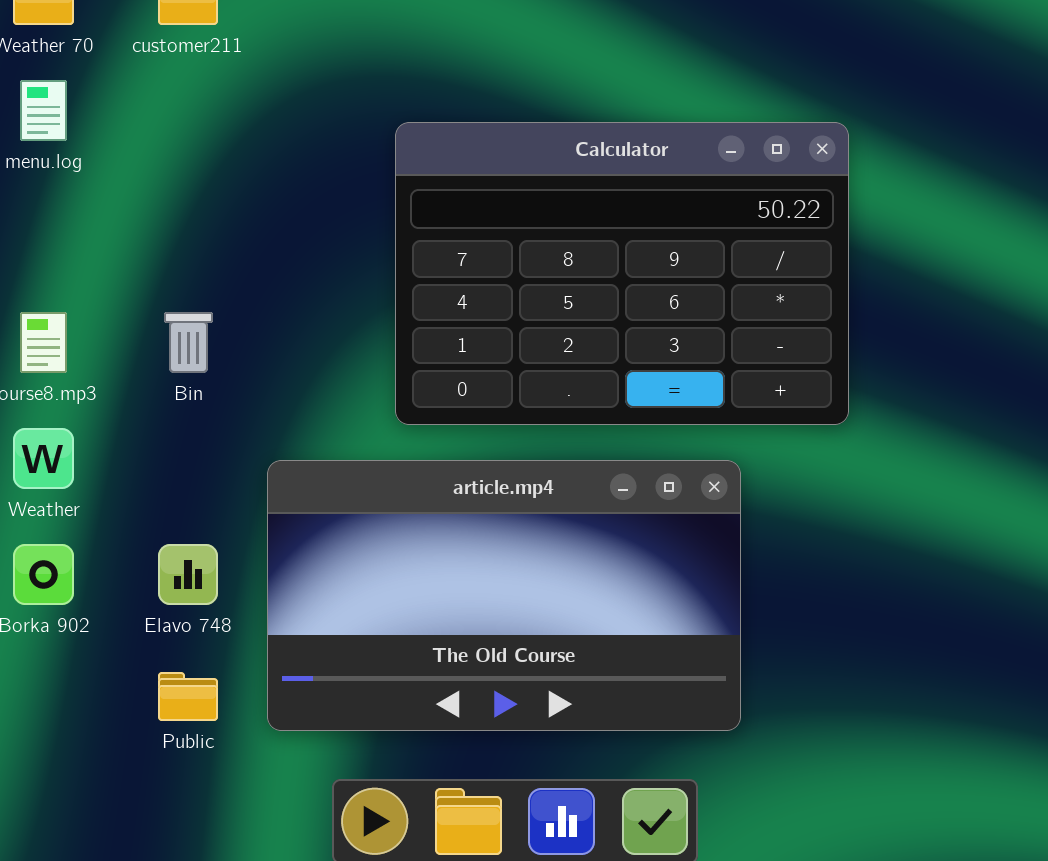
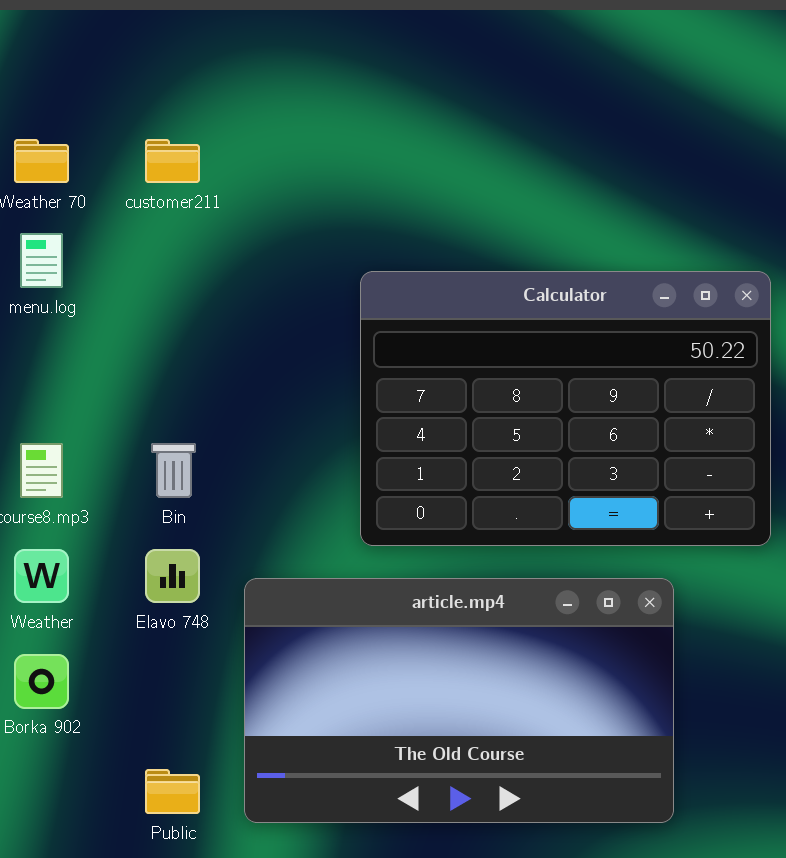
Elavo 748: [158,544,218,605] -> [145,549,200,603], moved

